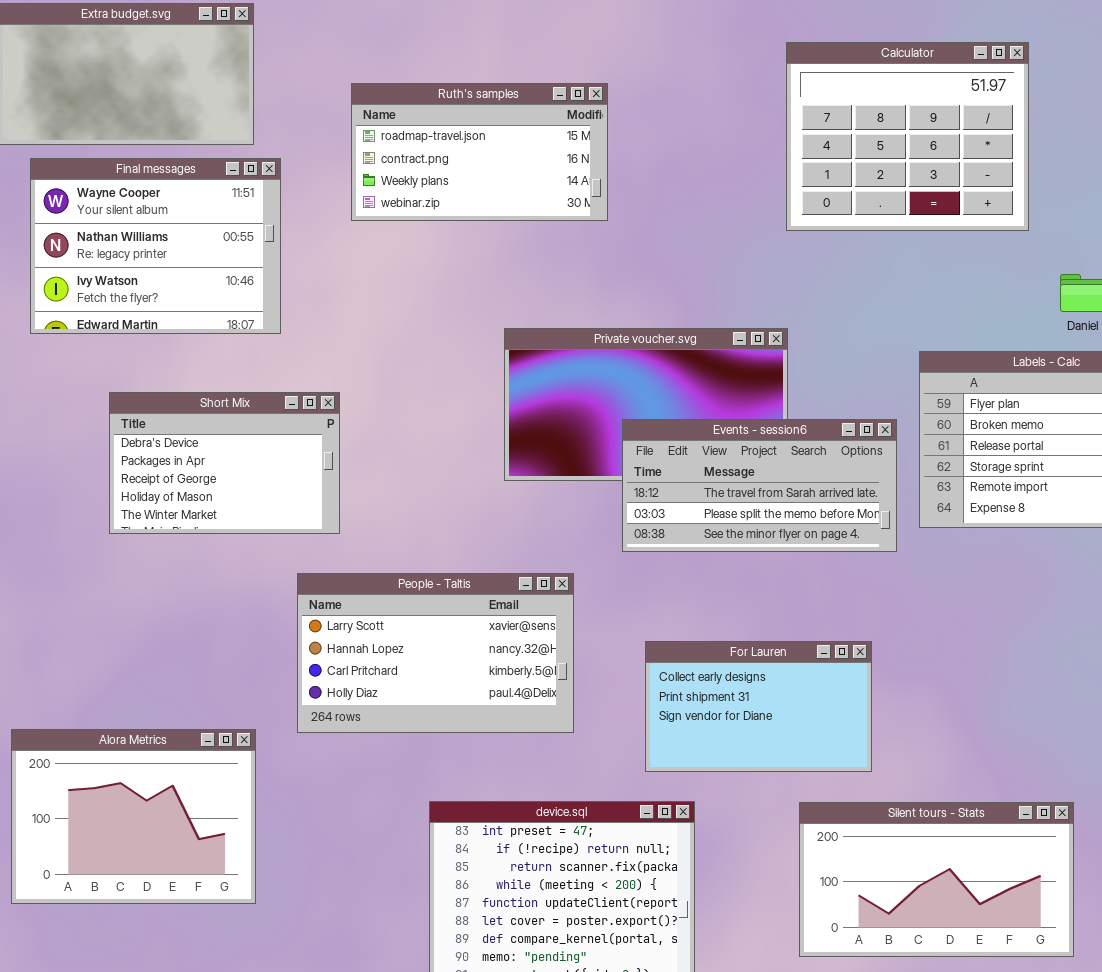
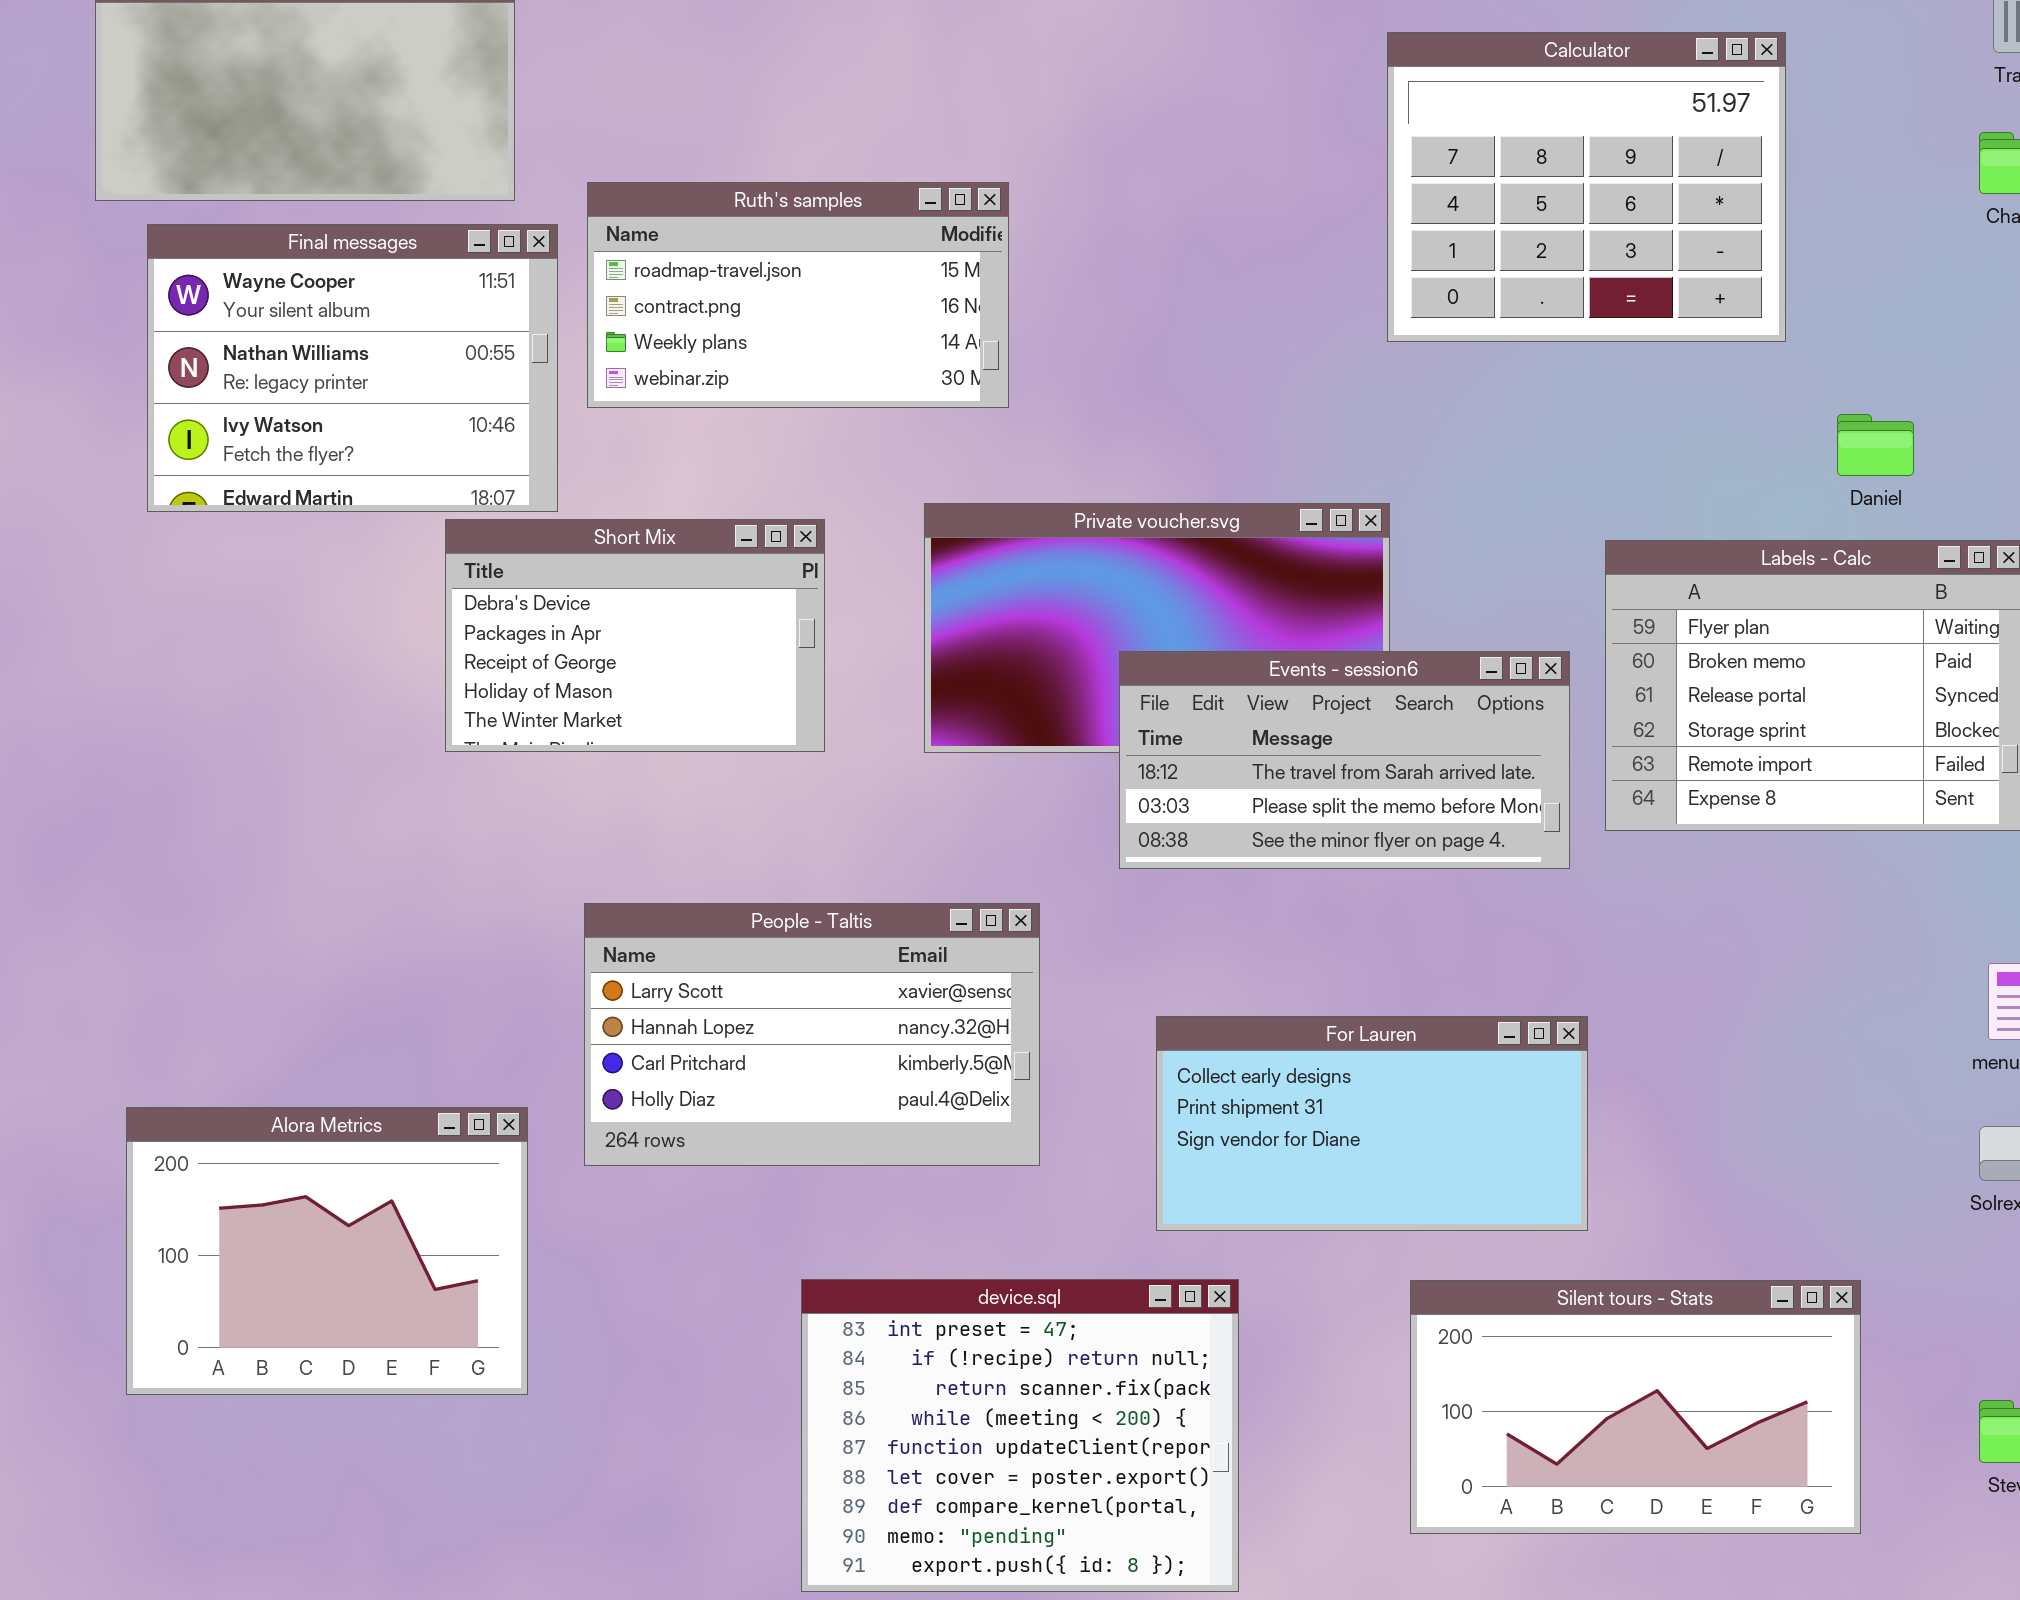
Ruth's samples: [351,83,608,221] -> [587,182,1009,408], moved
Short Mix: [109,392,340,534] -> [445,519,825,752], moved
For Lauren: [645,641,872,772] -> [1156,1016,1588,1231], resized
Alora Metrics: [11,729,256,904] -> [126,1107,528,1395], moved

